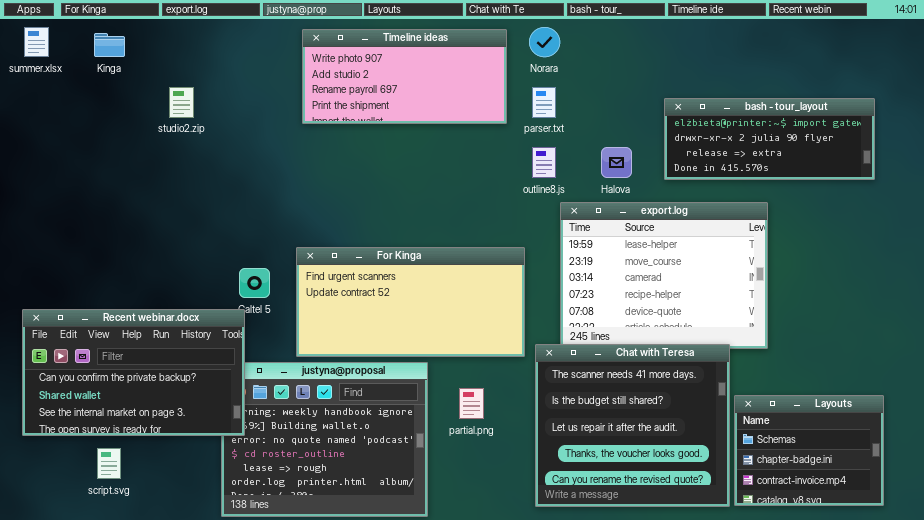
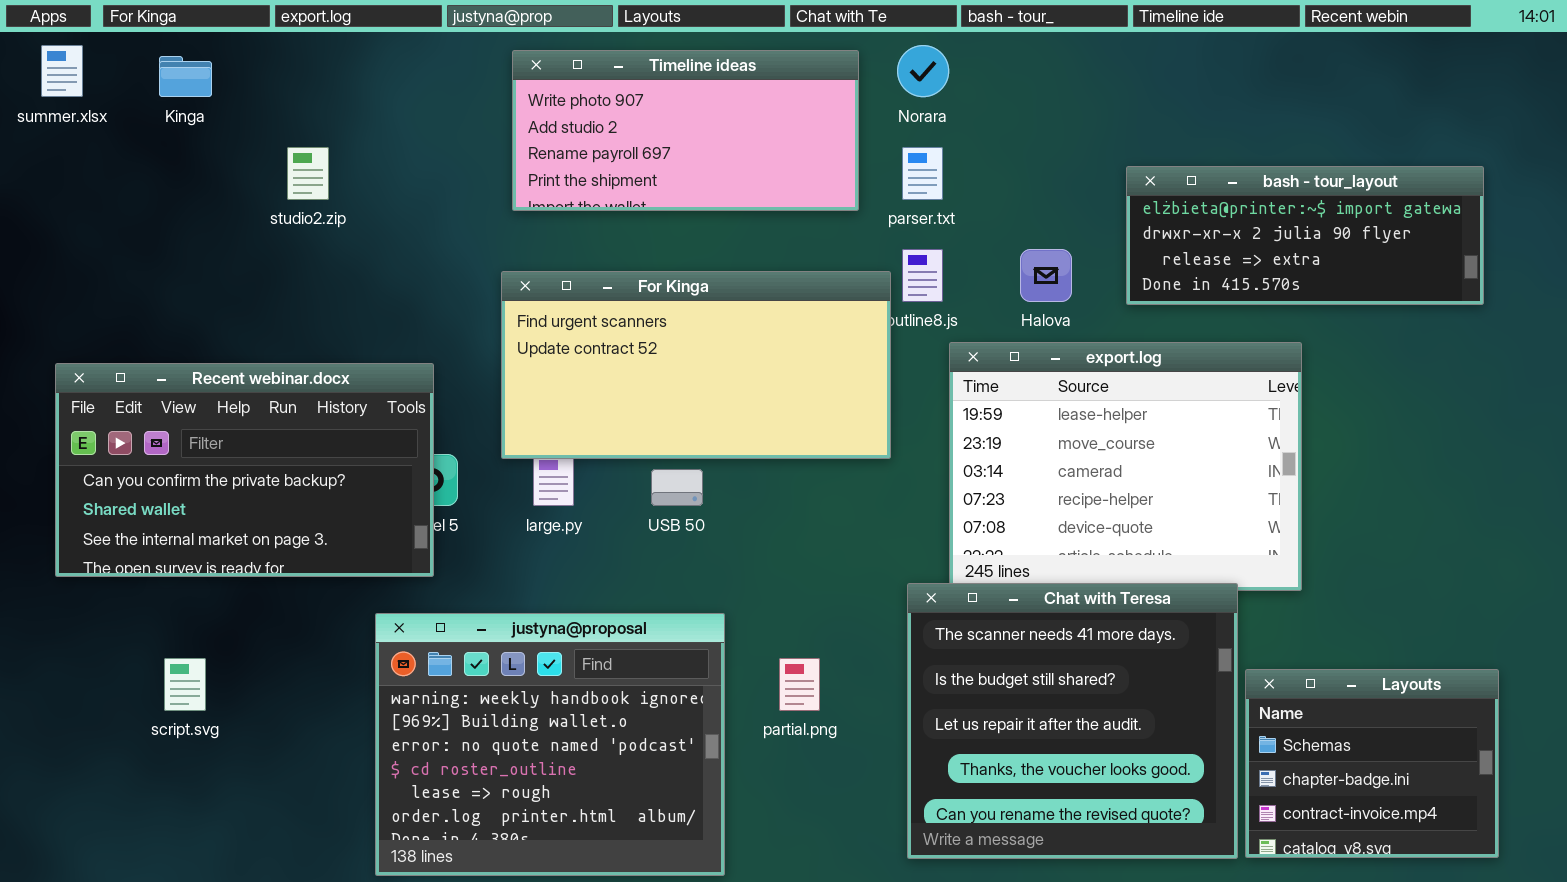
For Kinga: [296,247,525,357] -> [501,271,891,459], moved
Recent webinar.docx: [22,309,245,436] -> [55,363,434,577], moved
script.svg: [97,448,121,479] -> [164,658,206,711], moved

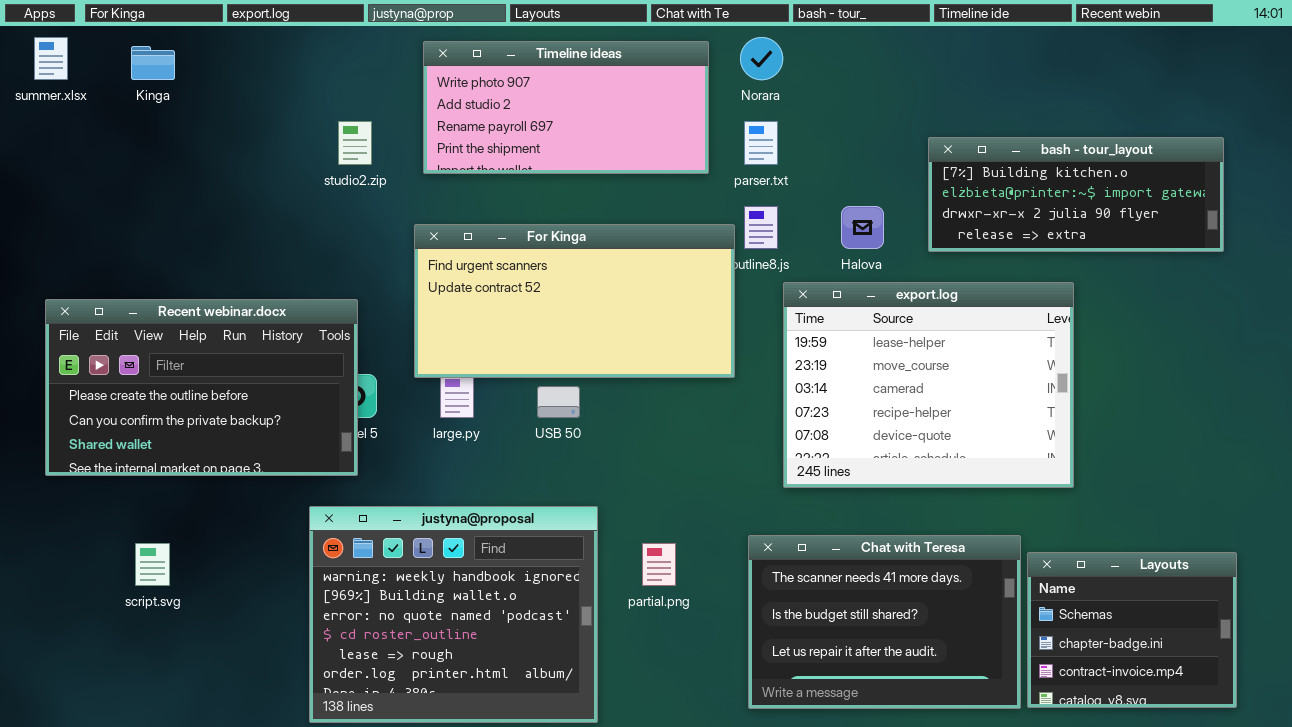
studio2.zip: [287,147,329,200] -> [338,121,372,165], moved
bash - tour_layout: [1126,166,1484,305] -> [928,137,1224,252], scrolled up 1 row
Recent webinar.docx: [55,363,434,577] -> [45,299,358,476], scrolled up 1 row
Chat with Teresa: [907,583,1238,859] -> [748,535,1021,709], resized

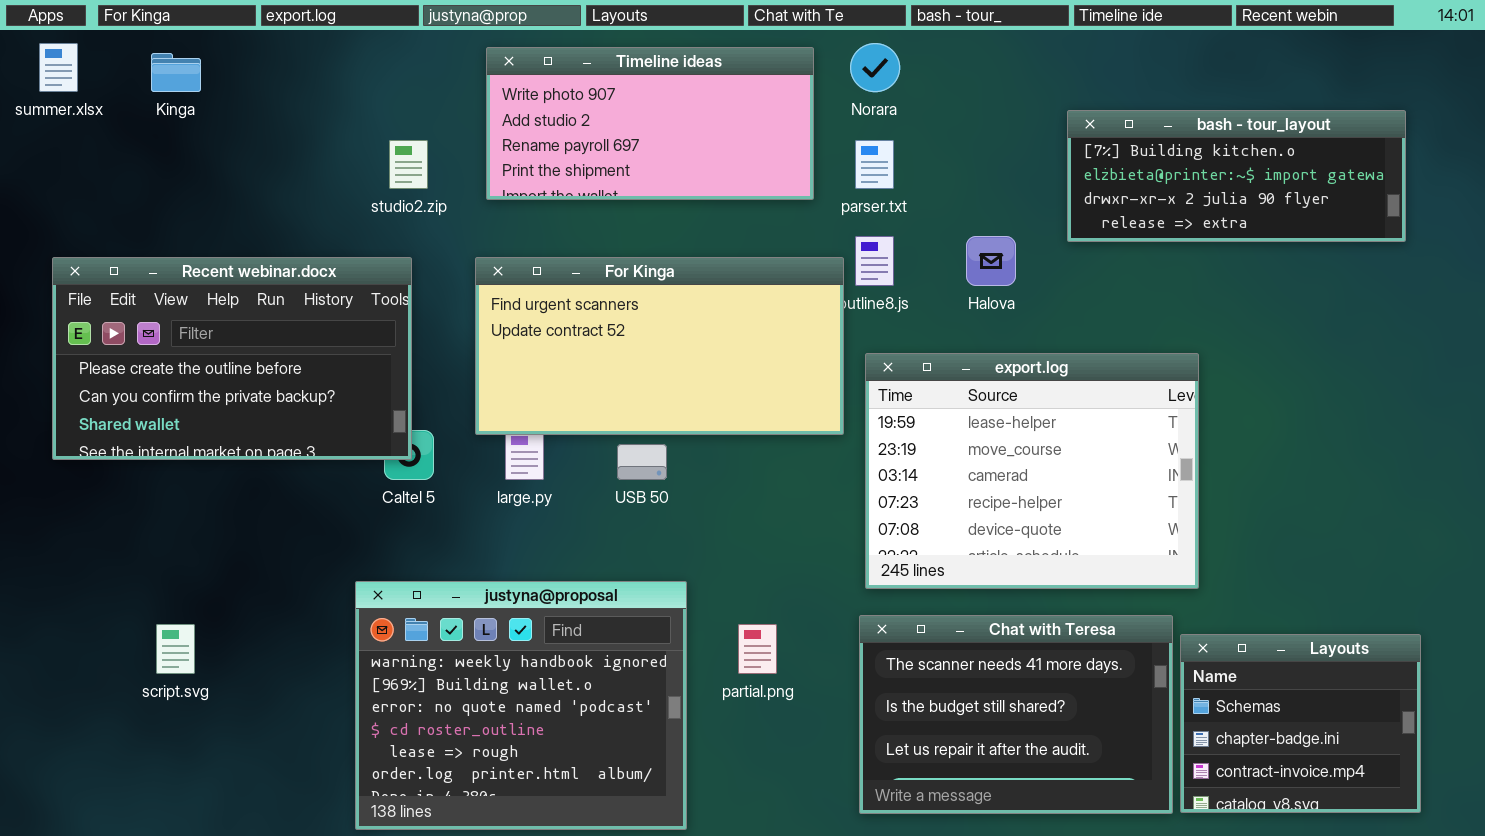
bash - tour_layout: [928,137,1224,252] -> [1067,110,1406,242], moved
export.log: [783,282,1074,488] -> [865,353,1199,589], moved
Recent webinar.docx: [45,299,358,476] -> [52,257,412,460], moved

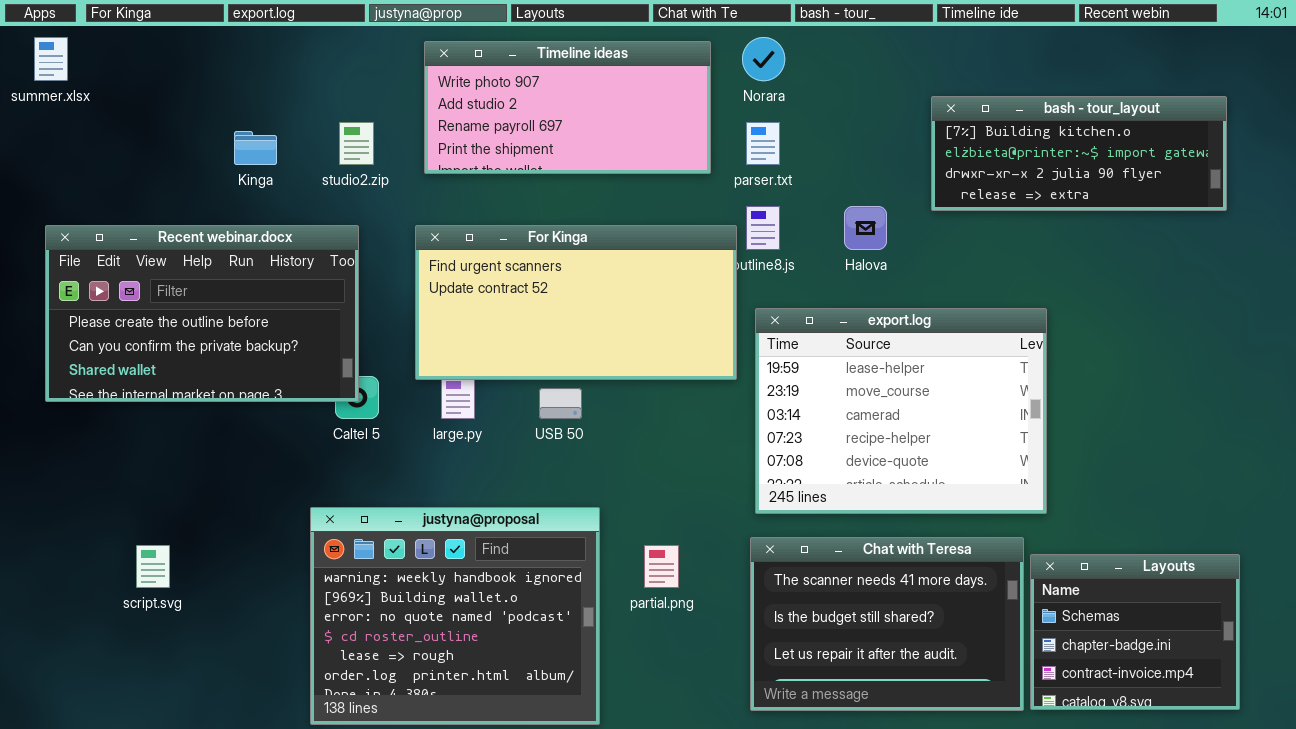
Kinga: [151,53,201,92] -> [234,131,277,165], moved

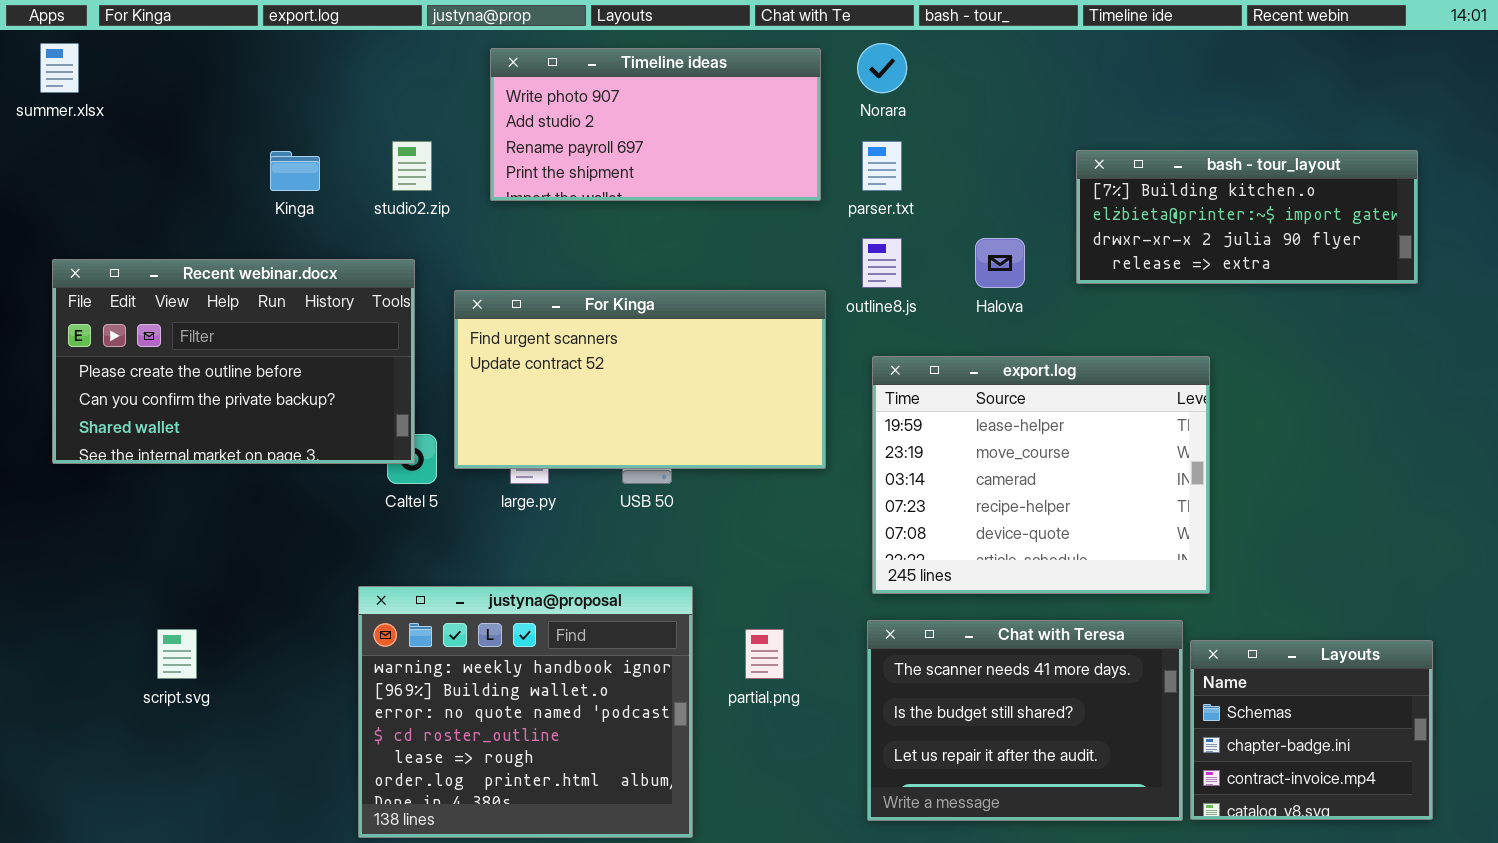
bash - tour_layout: [931,96,1227,211] -> [1076,150,1418,284], moved
For Kinga: [415,225,737,380] -> [454,290,826,469], moved

